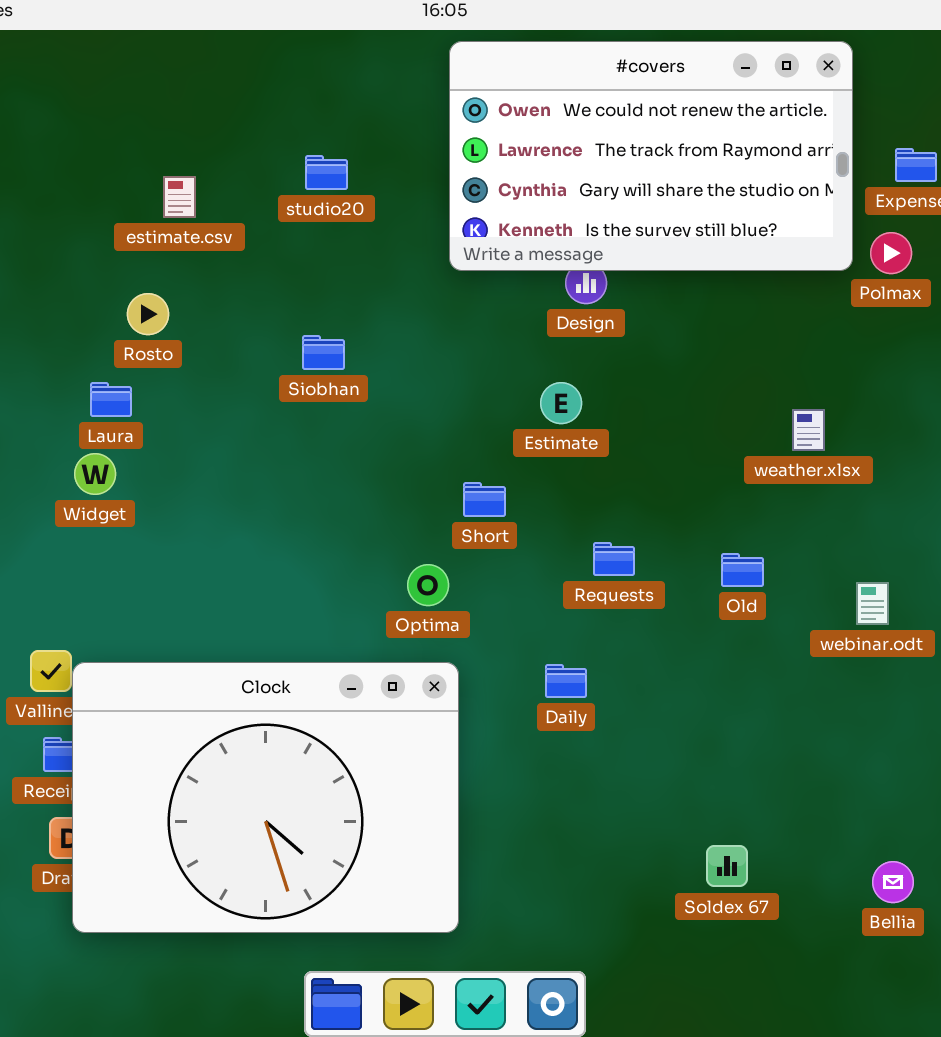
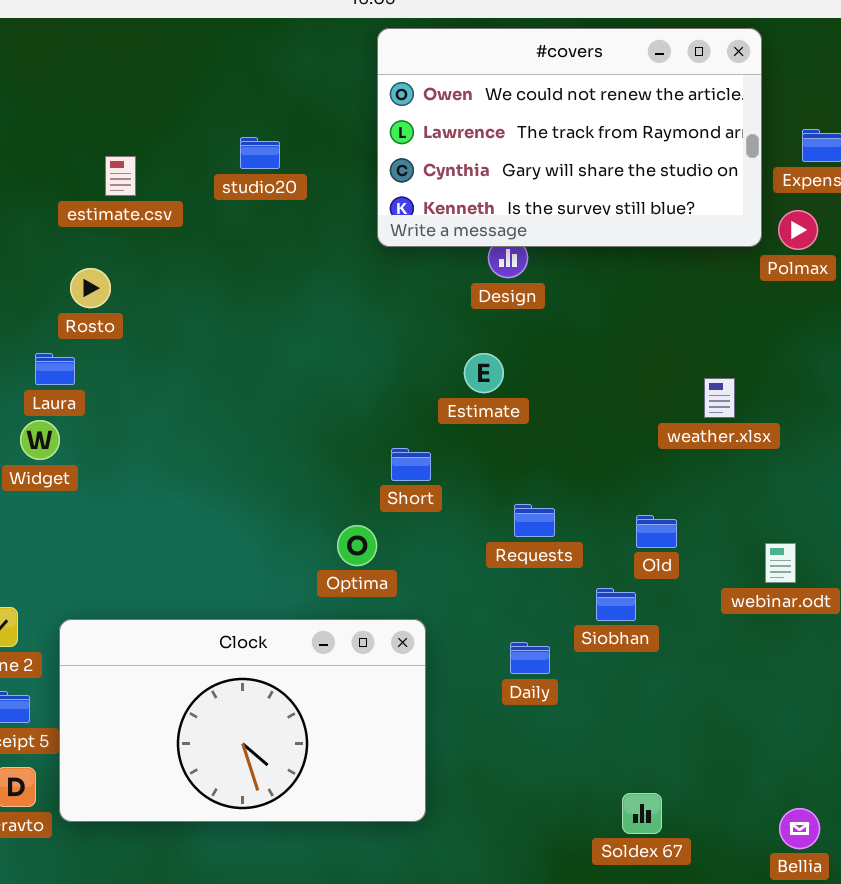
Siobhan: [302,335,345,370] -> [596,588,636,621], moved
Clock: [72,662,459,933] -> [59,619,426,822], moved, resized
Daily: [545,664,587,698] -> [510,642,550,674], moved

